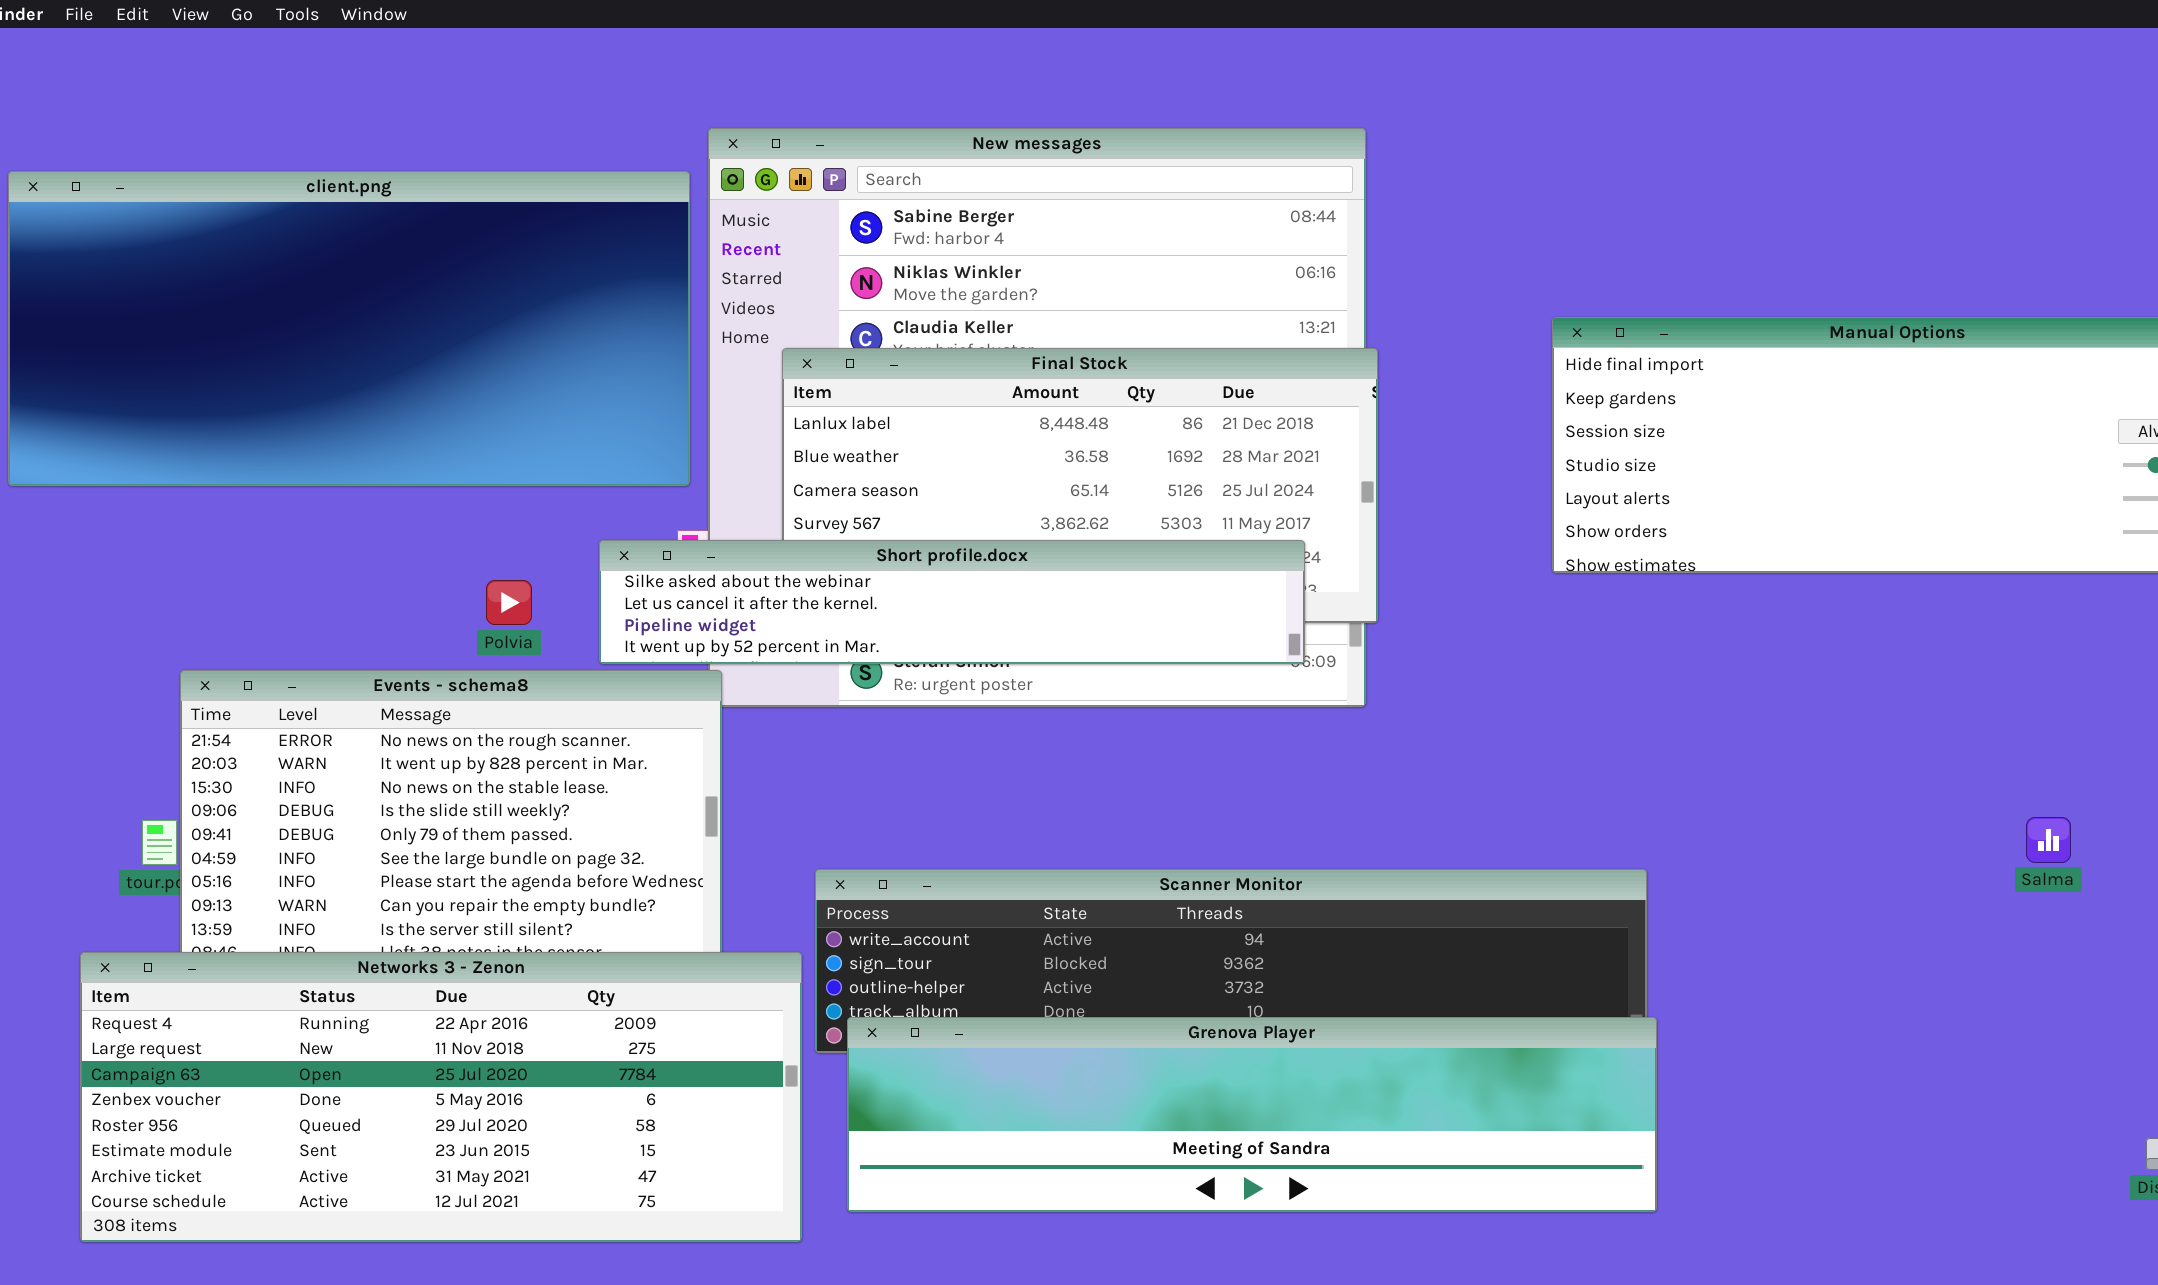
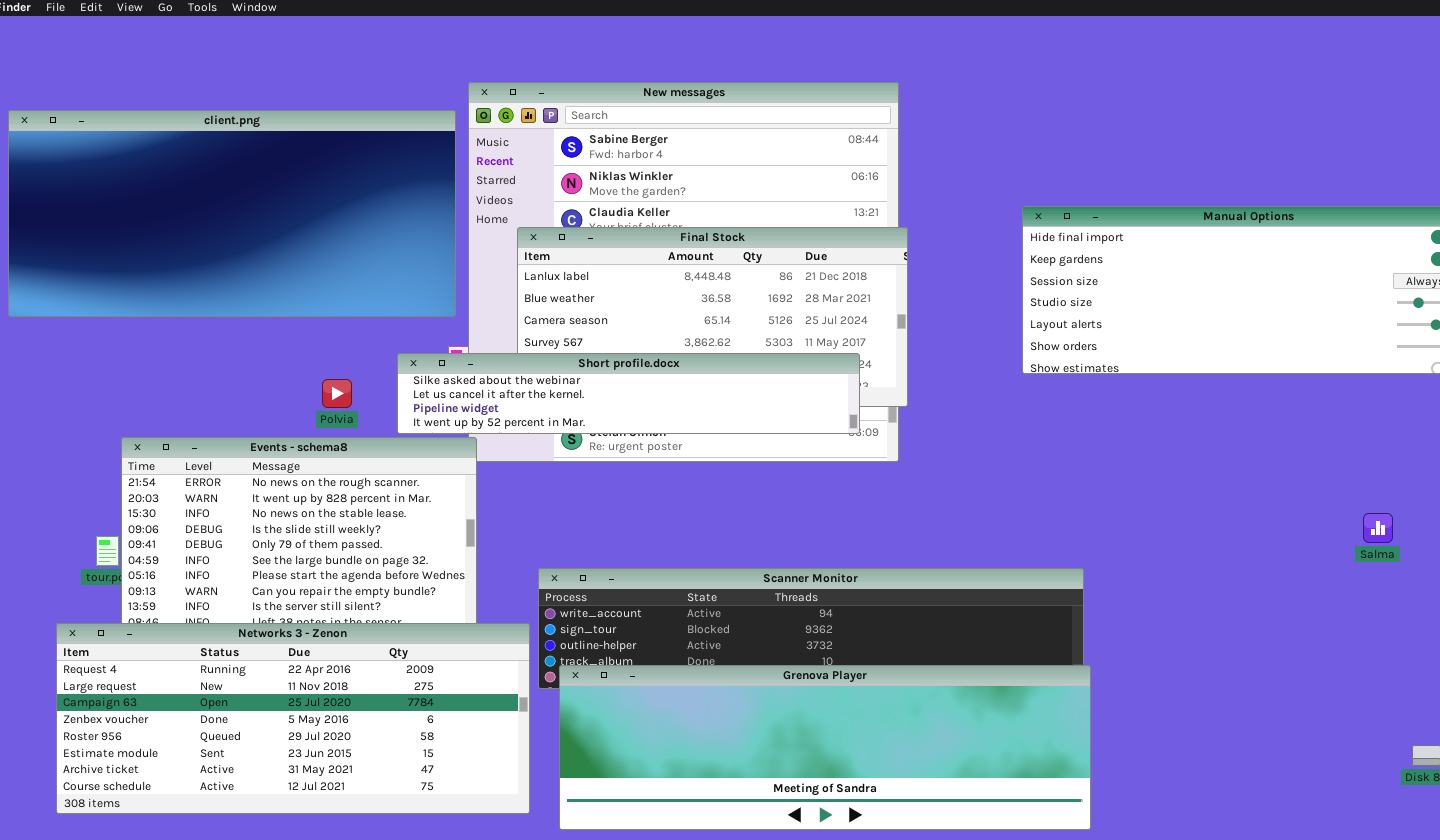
Salma: [2026,817,2071,863] -> [1363,513,1393,543], moved
Grenova Player: [847,1017,1657,1212] -> [559,665,1091,830], resized

